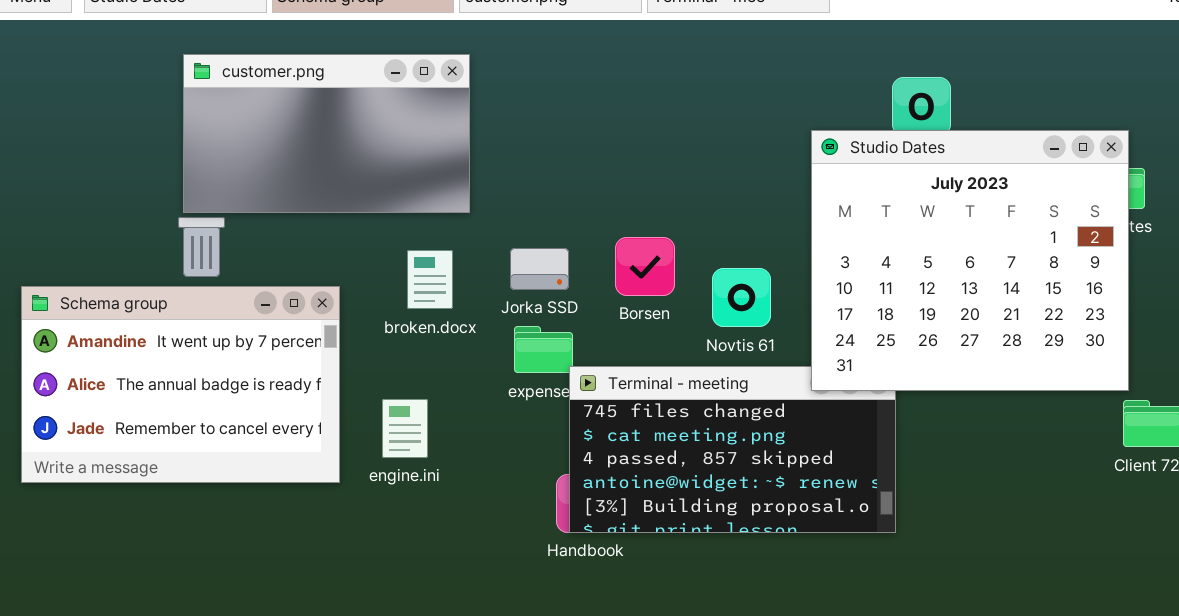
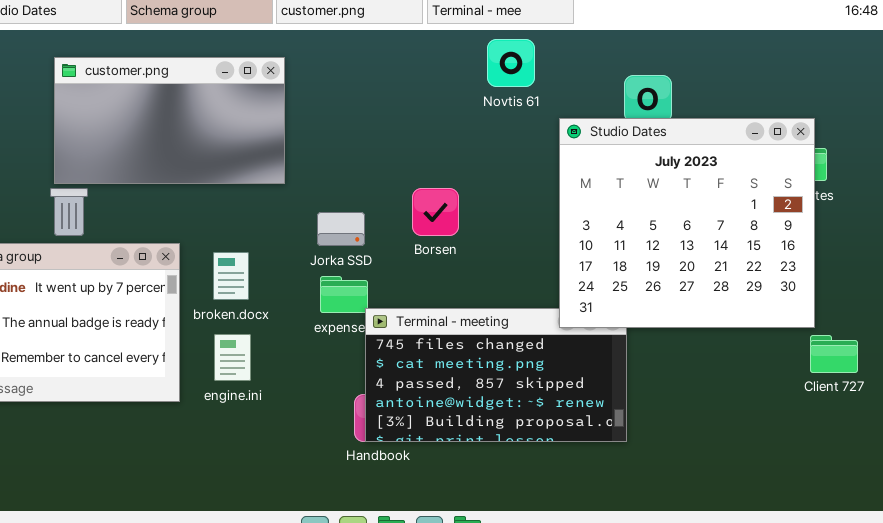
Borsen: [615,237,675,296] -> [412,188,459,236], moved
broken.docx: [407,250,453,309] -> [213,252,249,300], moved
Novtis 61: [712,268,771,327] -> [487,39,535,87], moved

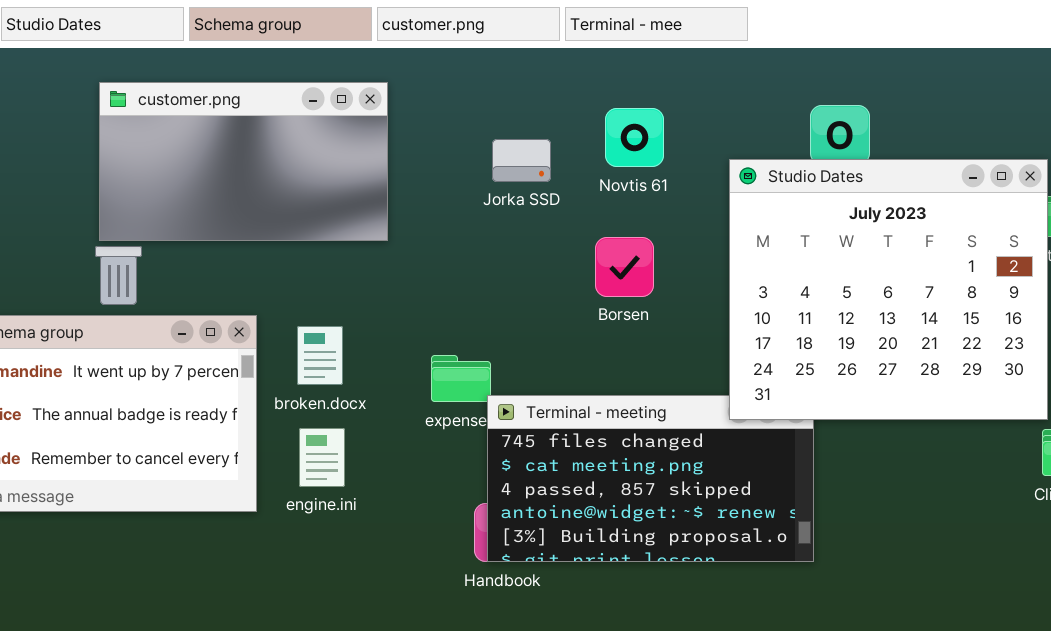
Novtis 61: [487,39,535,87] -> [605,108,664,167], moved
Borsen: [412,188,459,236] -> [595,237,654,297], moved
Jorka SSD: [317,212,365,246] -> [492,139,551,182], moved

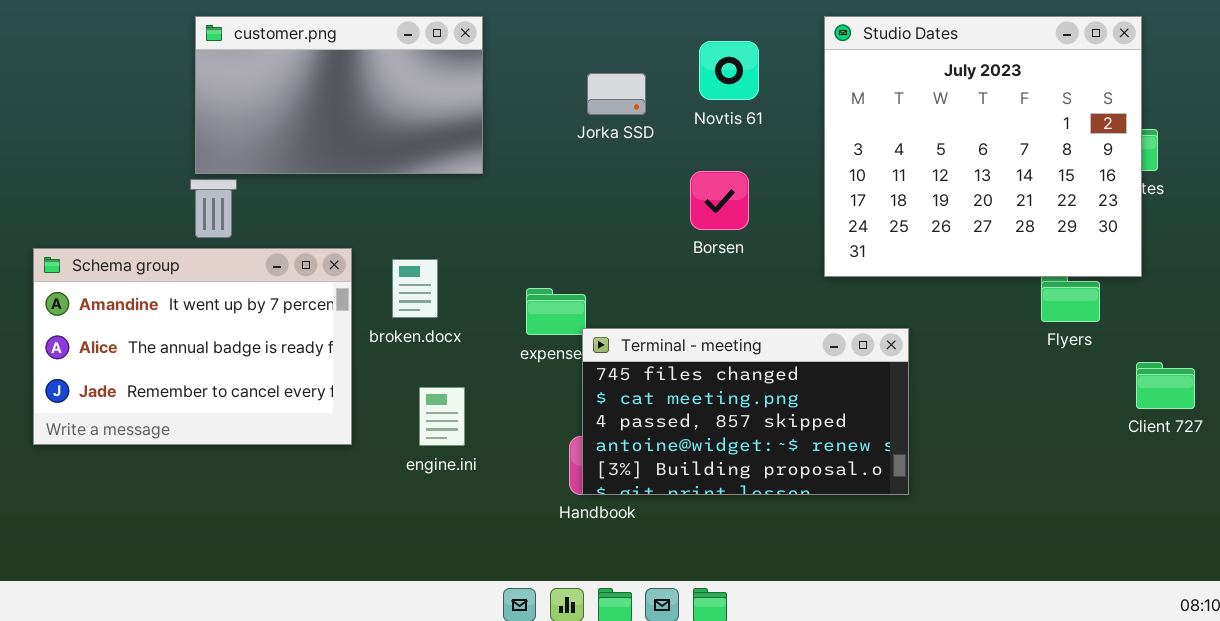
Studio Dates: [729,159,1048,420] -> [824,16,1142,277], moved
engine.ini: [299,428,345,487] -> [419,387,465,446], moved

